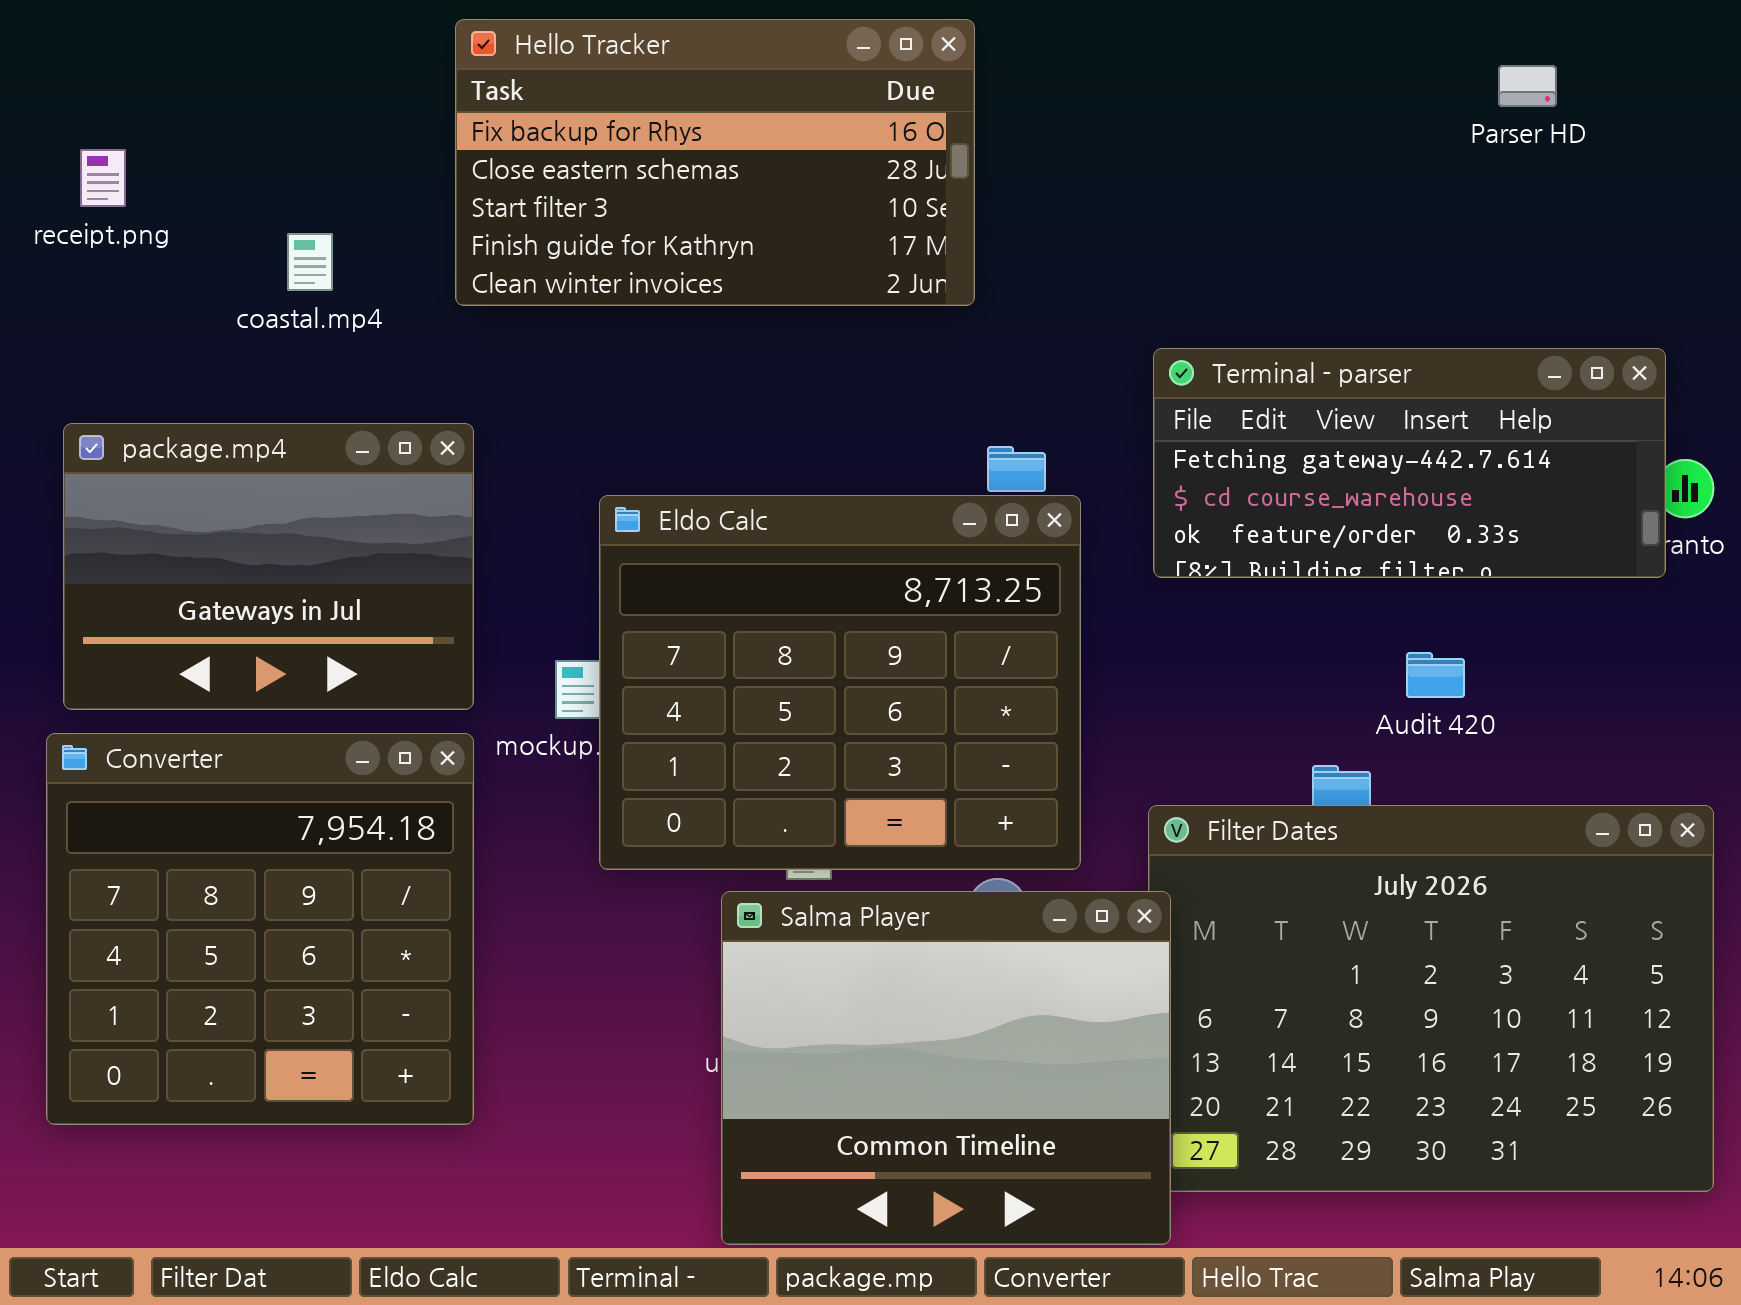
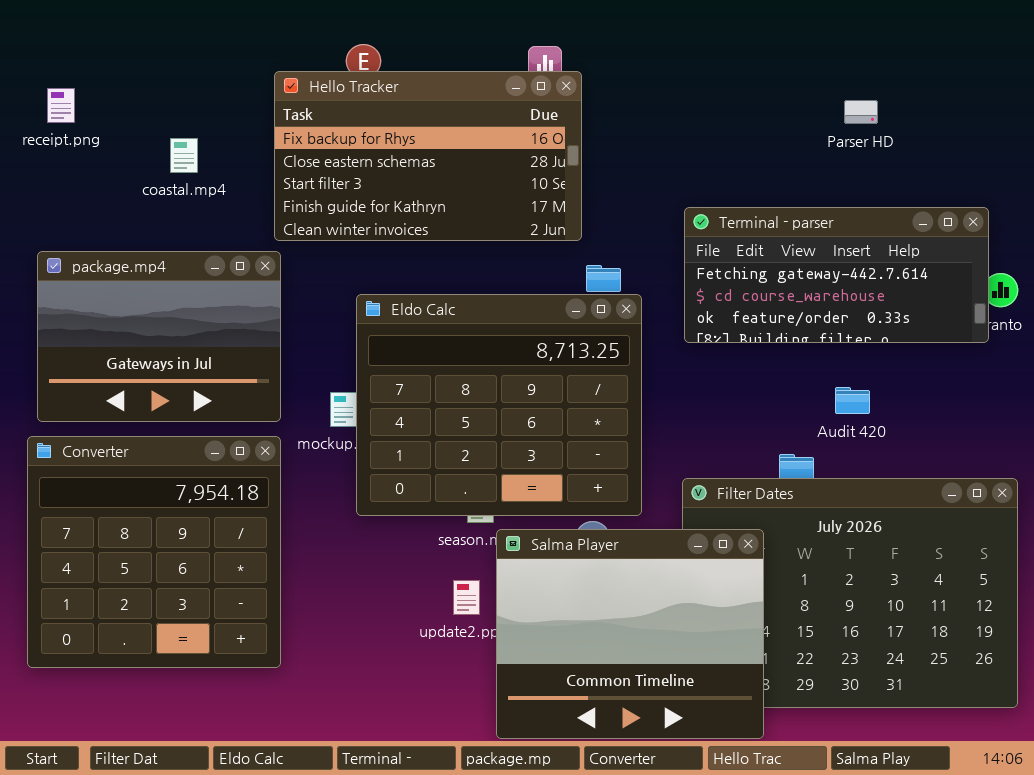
Hello Tracker: [455,19,975,306] -> [274,71,582,241], moved
Parser HD: [1498,65,1557,107] -> [844,100,878,124], moved
Salma Player: [721,891,1171,1245] -> [496,529,764,739], moved

